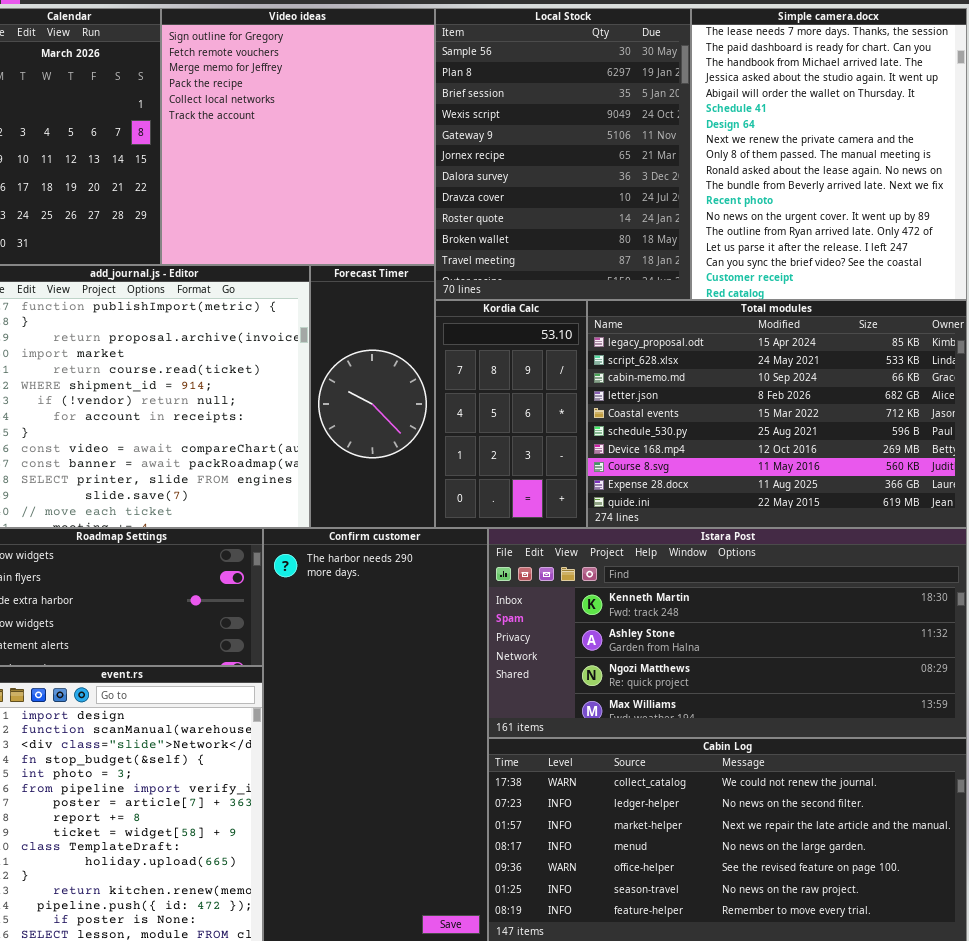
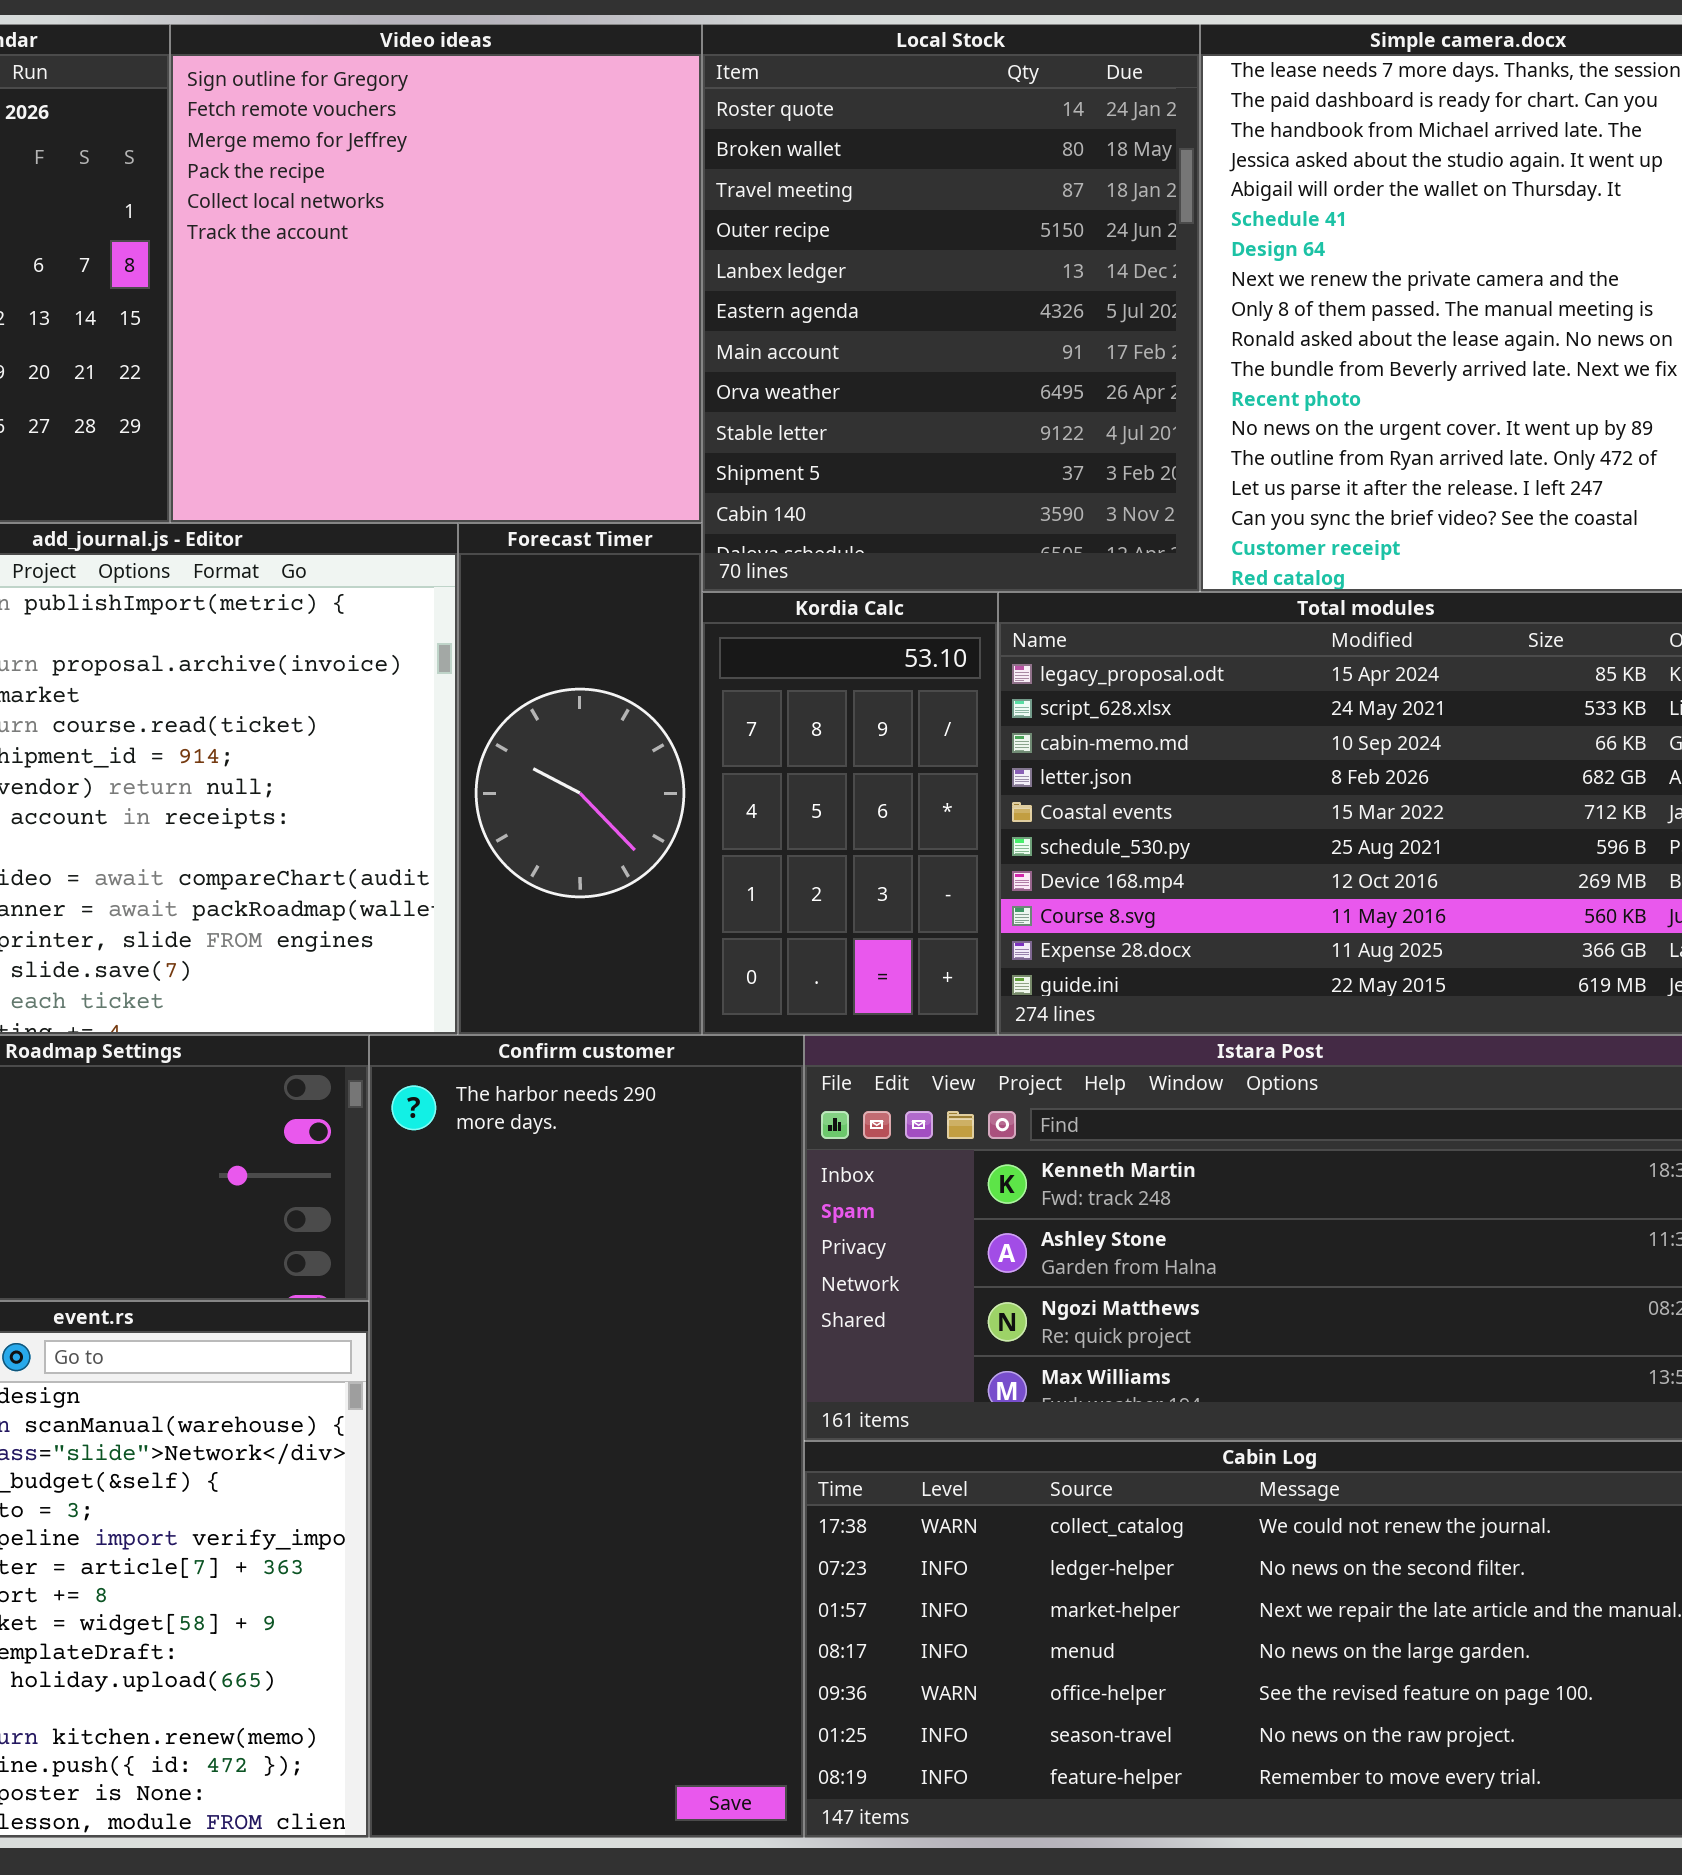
Local Stock: [435,8,691,300] -> [702,24,1200,592], scrolled down 8 rows

